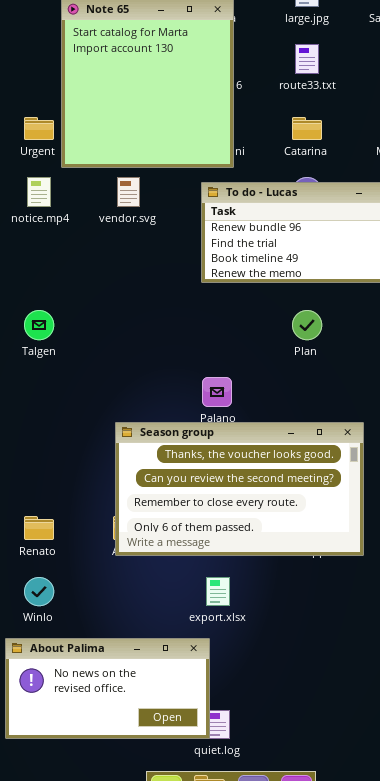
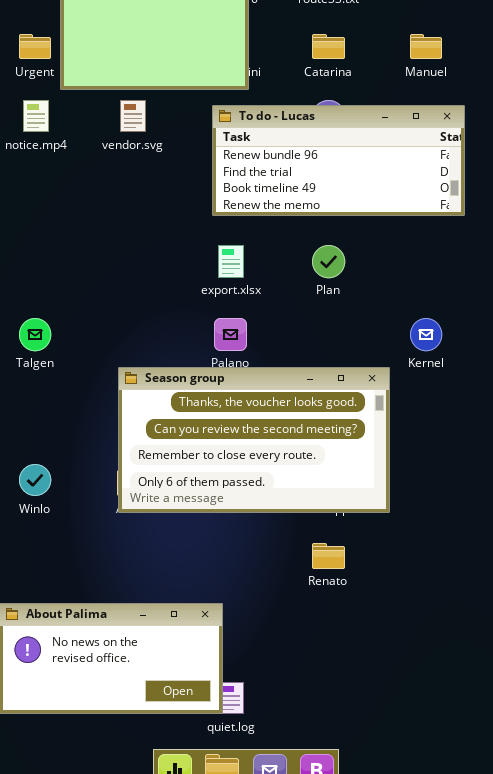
Talgen: [24,310,54,340] -> [19,318,51,351], moved
Renato: [24,516,54,540] -> [312,543,345,569], moved
Winlo: [24,577,54,606] -> [19,464,51,496], moved
export.xlsx: [206,577,230,606] -> [218,245,244,278], moved

